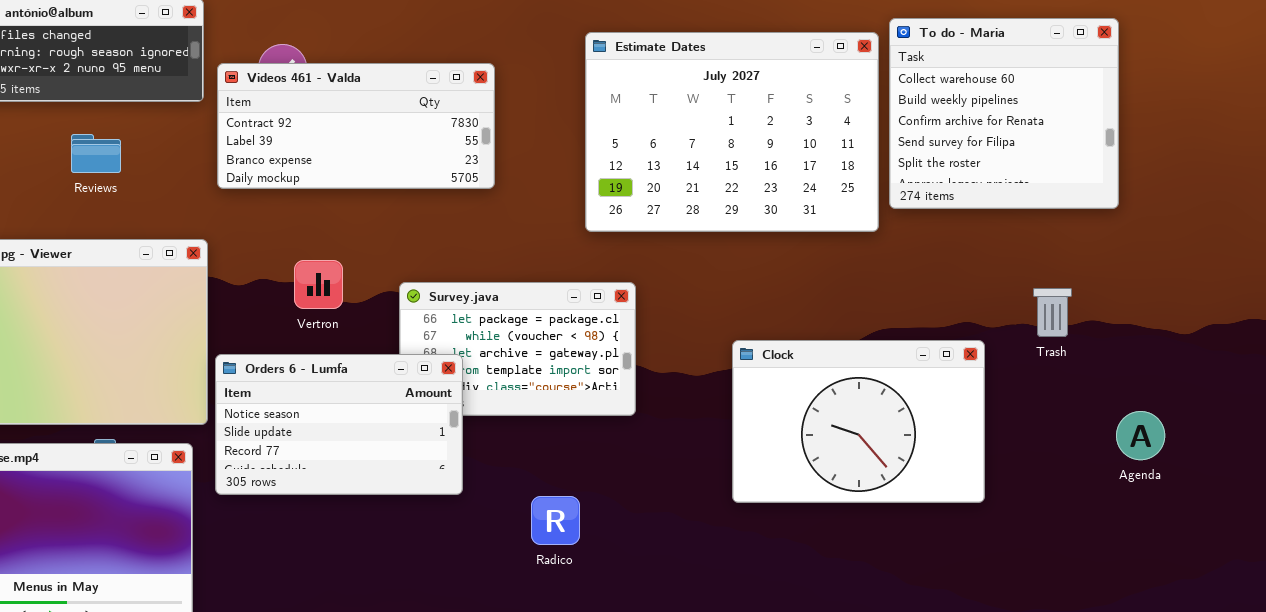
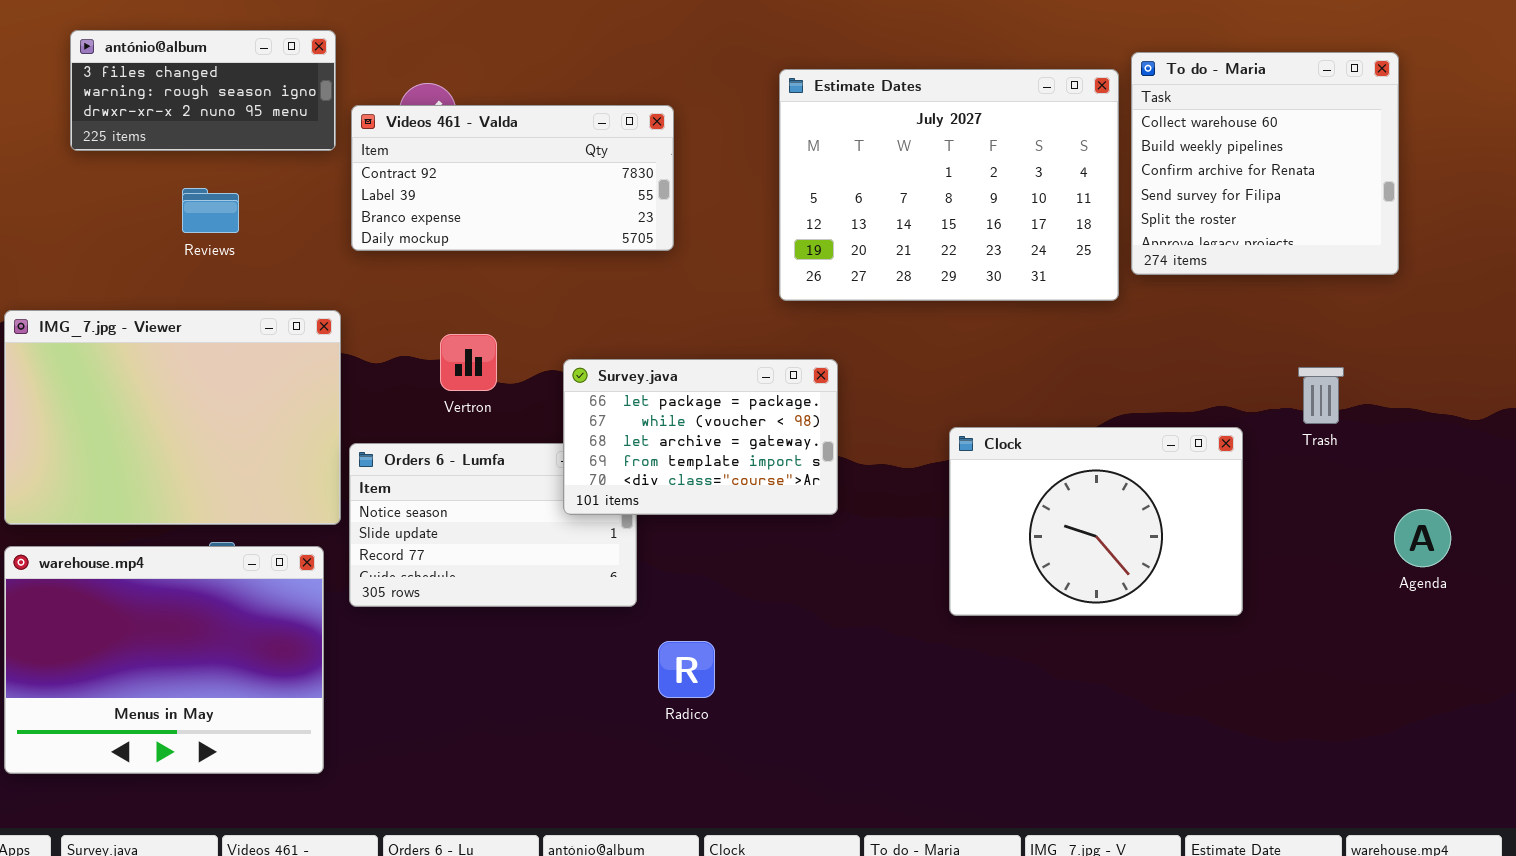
Survey.java: [399,282,636,416] -> [563,359,838,515], raised
Radico: [531,496,580,545] -> [658,641,715,698], moved

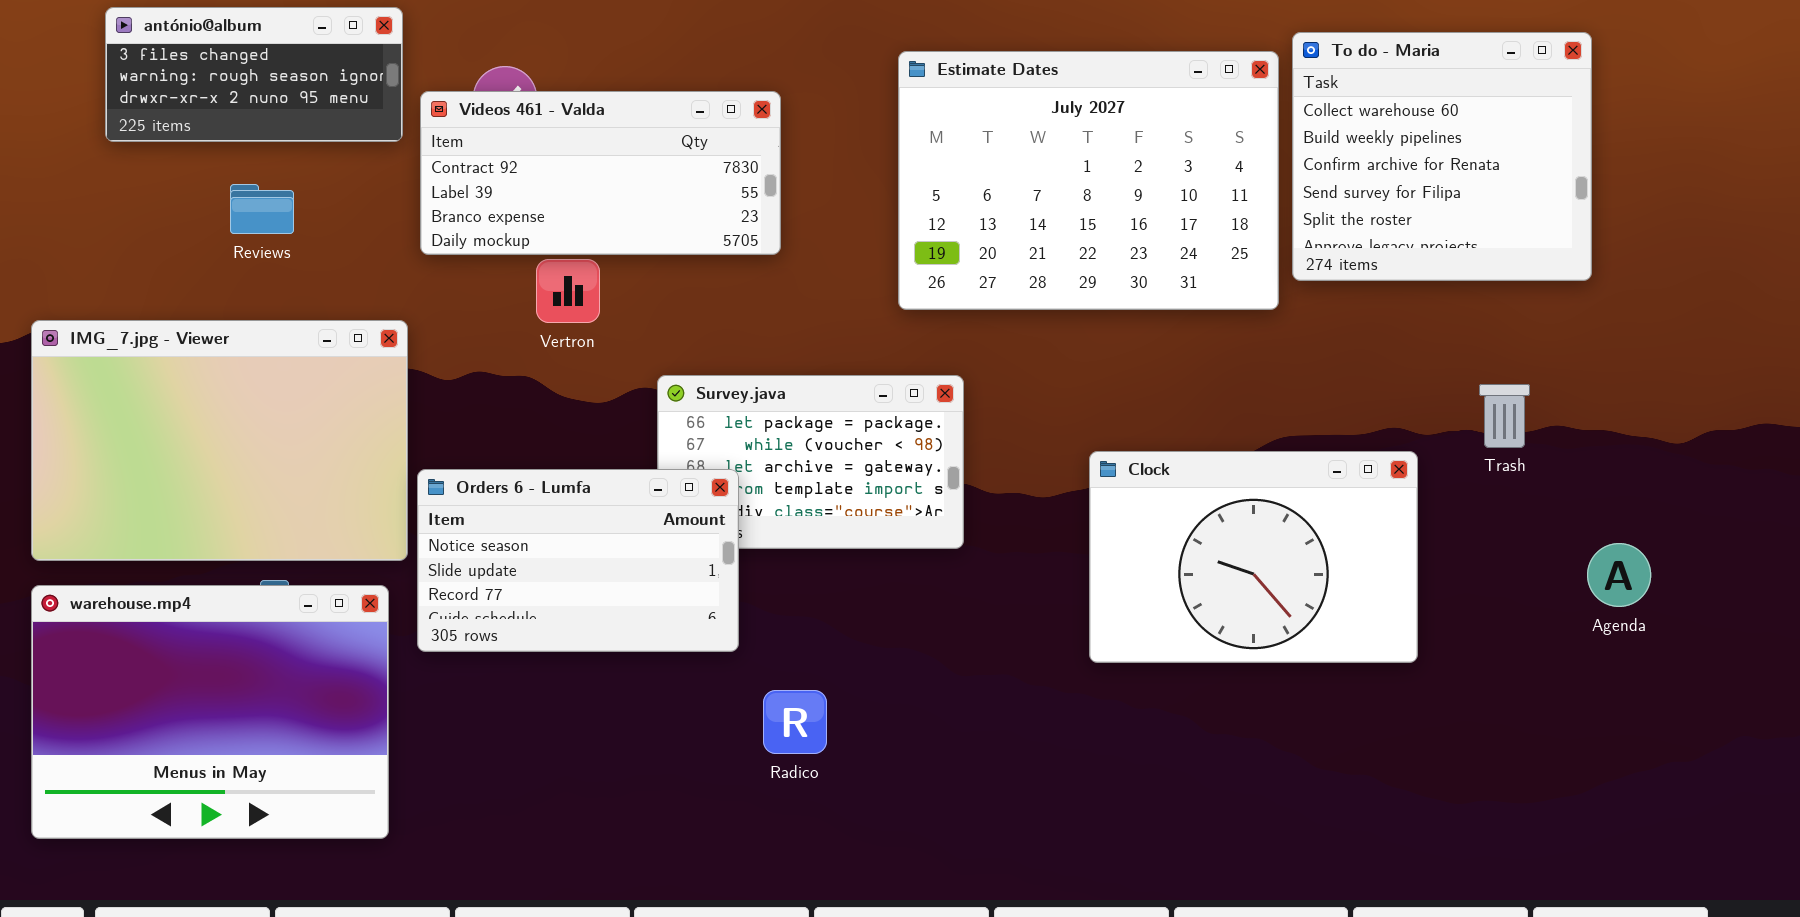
Vertron: [440,334,497,391] -> [536,259,600,323], moved
Orders 6 - Lumfa: [349,443,637,607] -> [417,469,739,652], raised

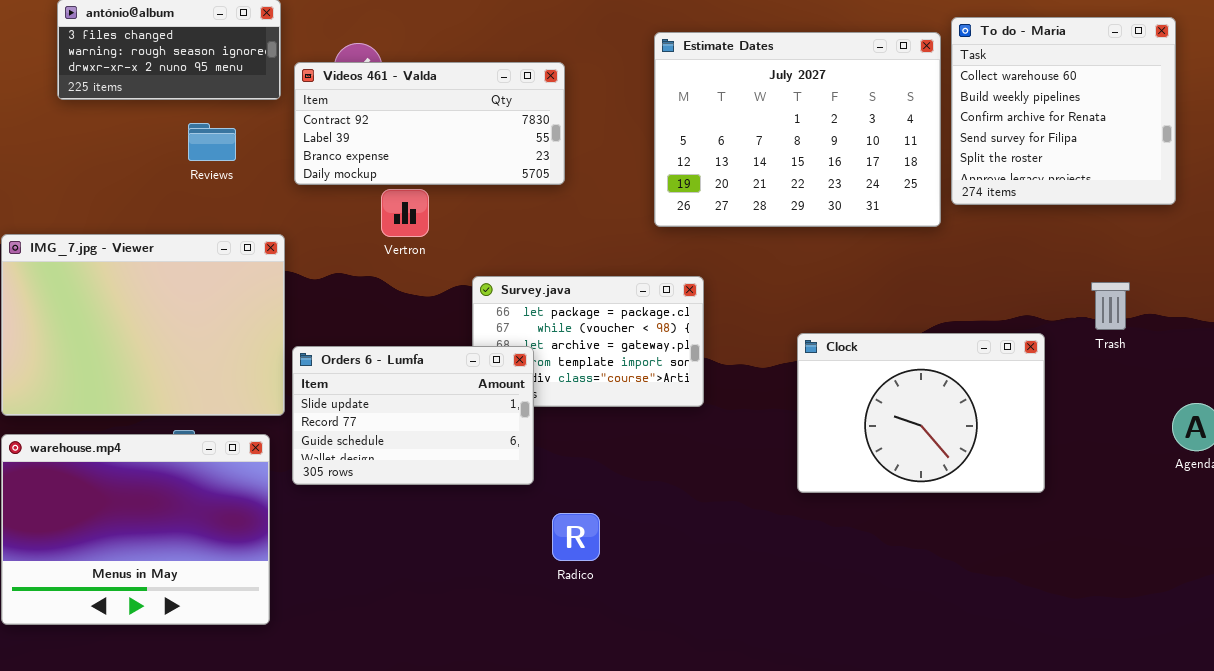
Reviews: [230,184,294,234] -> [188,123,236,161], moved
Orders 6 - Lumfa: [417,469,739,652] -> [292,346,534,485], scrolled down 1 row

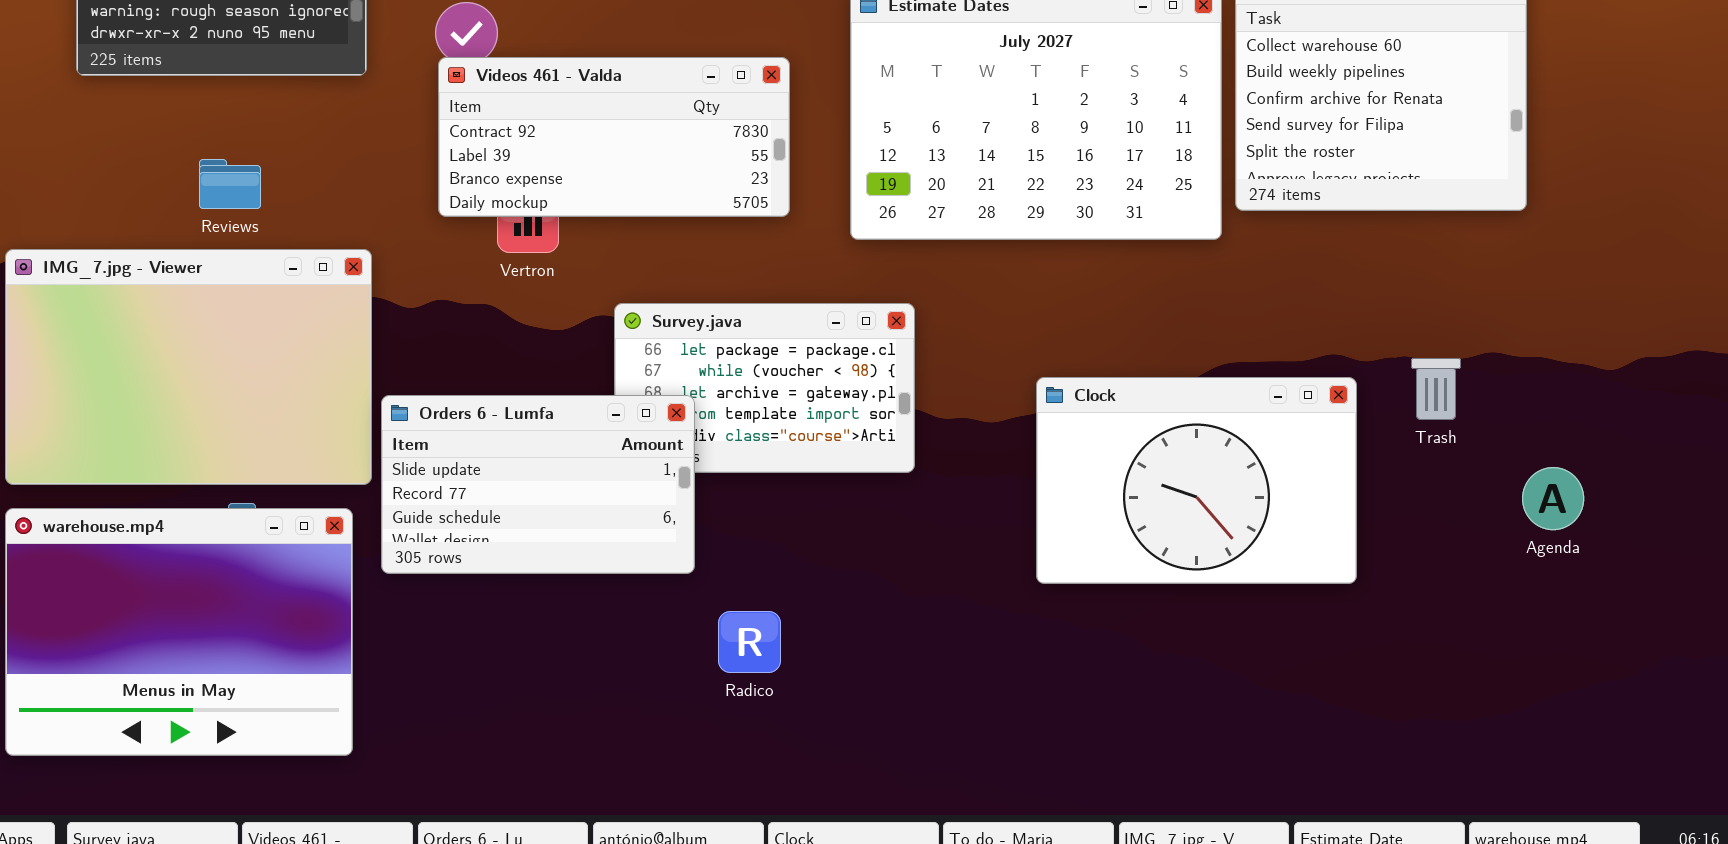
Videos 461 - Valda: [294,62,565,185] -> [438,57,790,217], moved
Reviews: [188,123,236,161] -> [199,159,261,209], moved
Trash: [1091,282,1130,330] -> [1411,358,1461,420], moved

